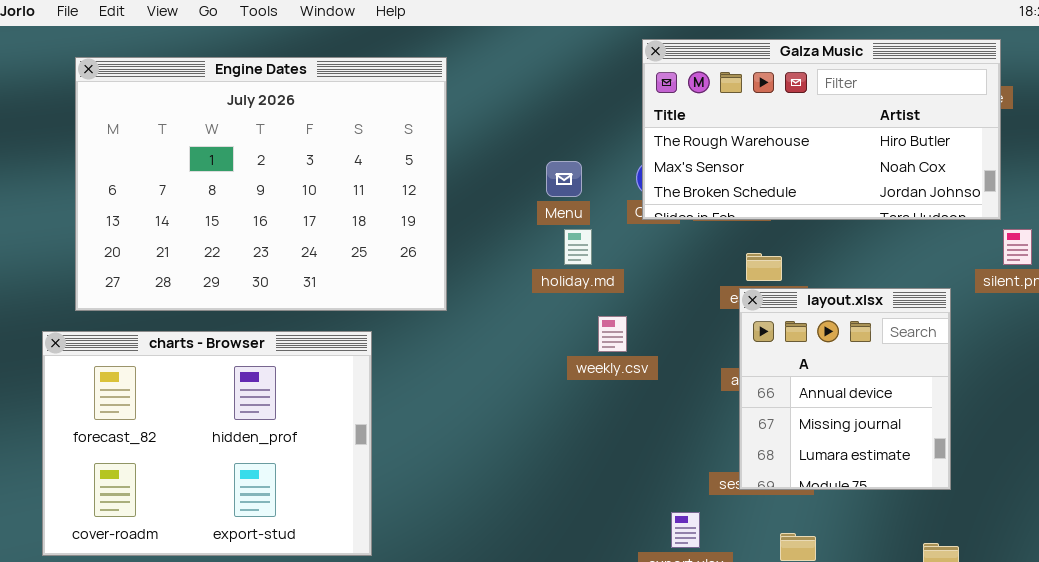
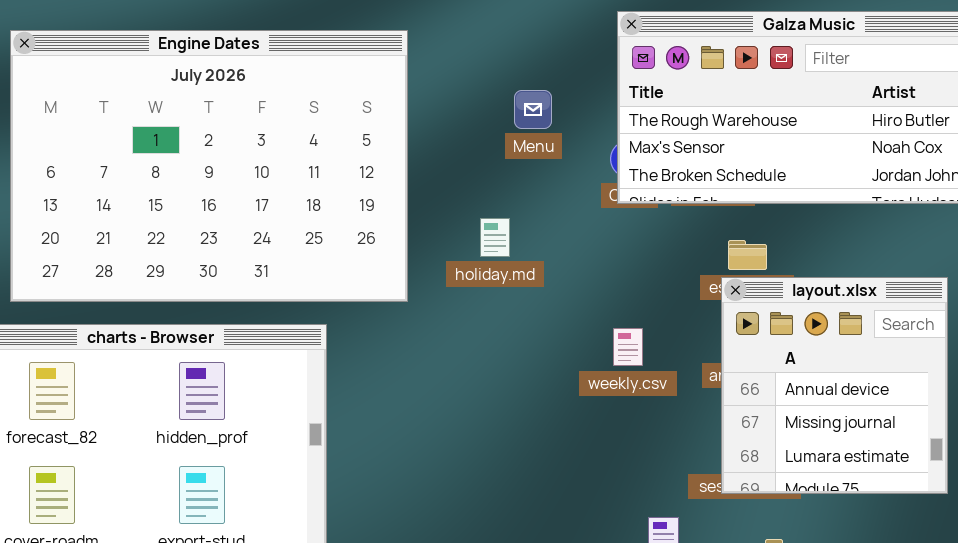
Menu: [546,161,582,197] -> [514,90,552,129], moved
holiday.md: [564,229,592,265] -> [480,218,510,257], moved
weekly.csv: [598,316,627,352] -> [613,328,643,366], moved

